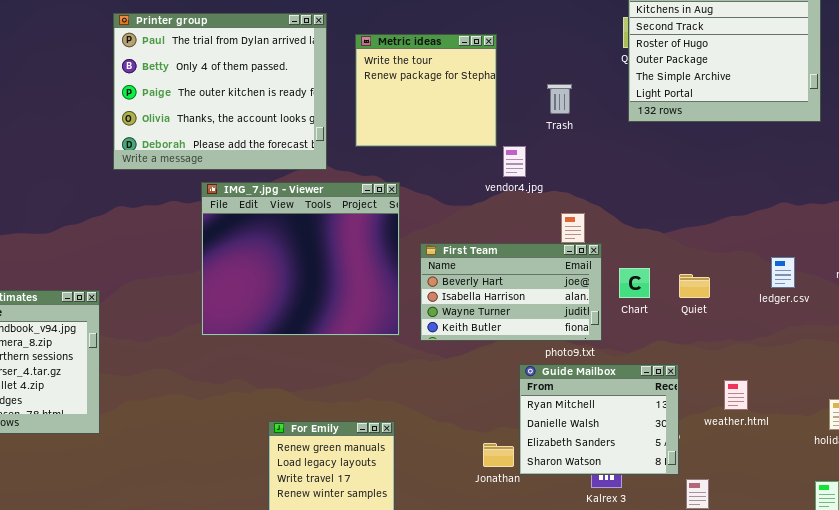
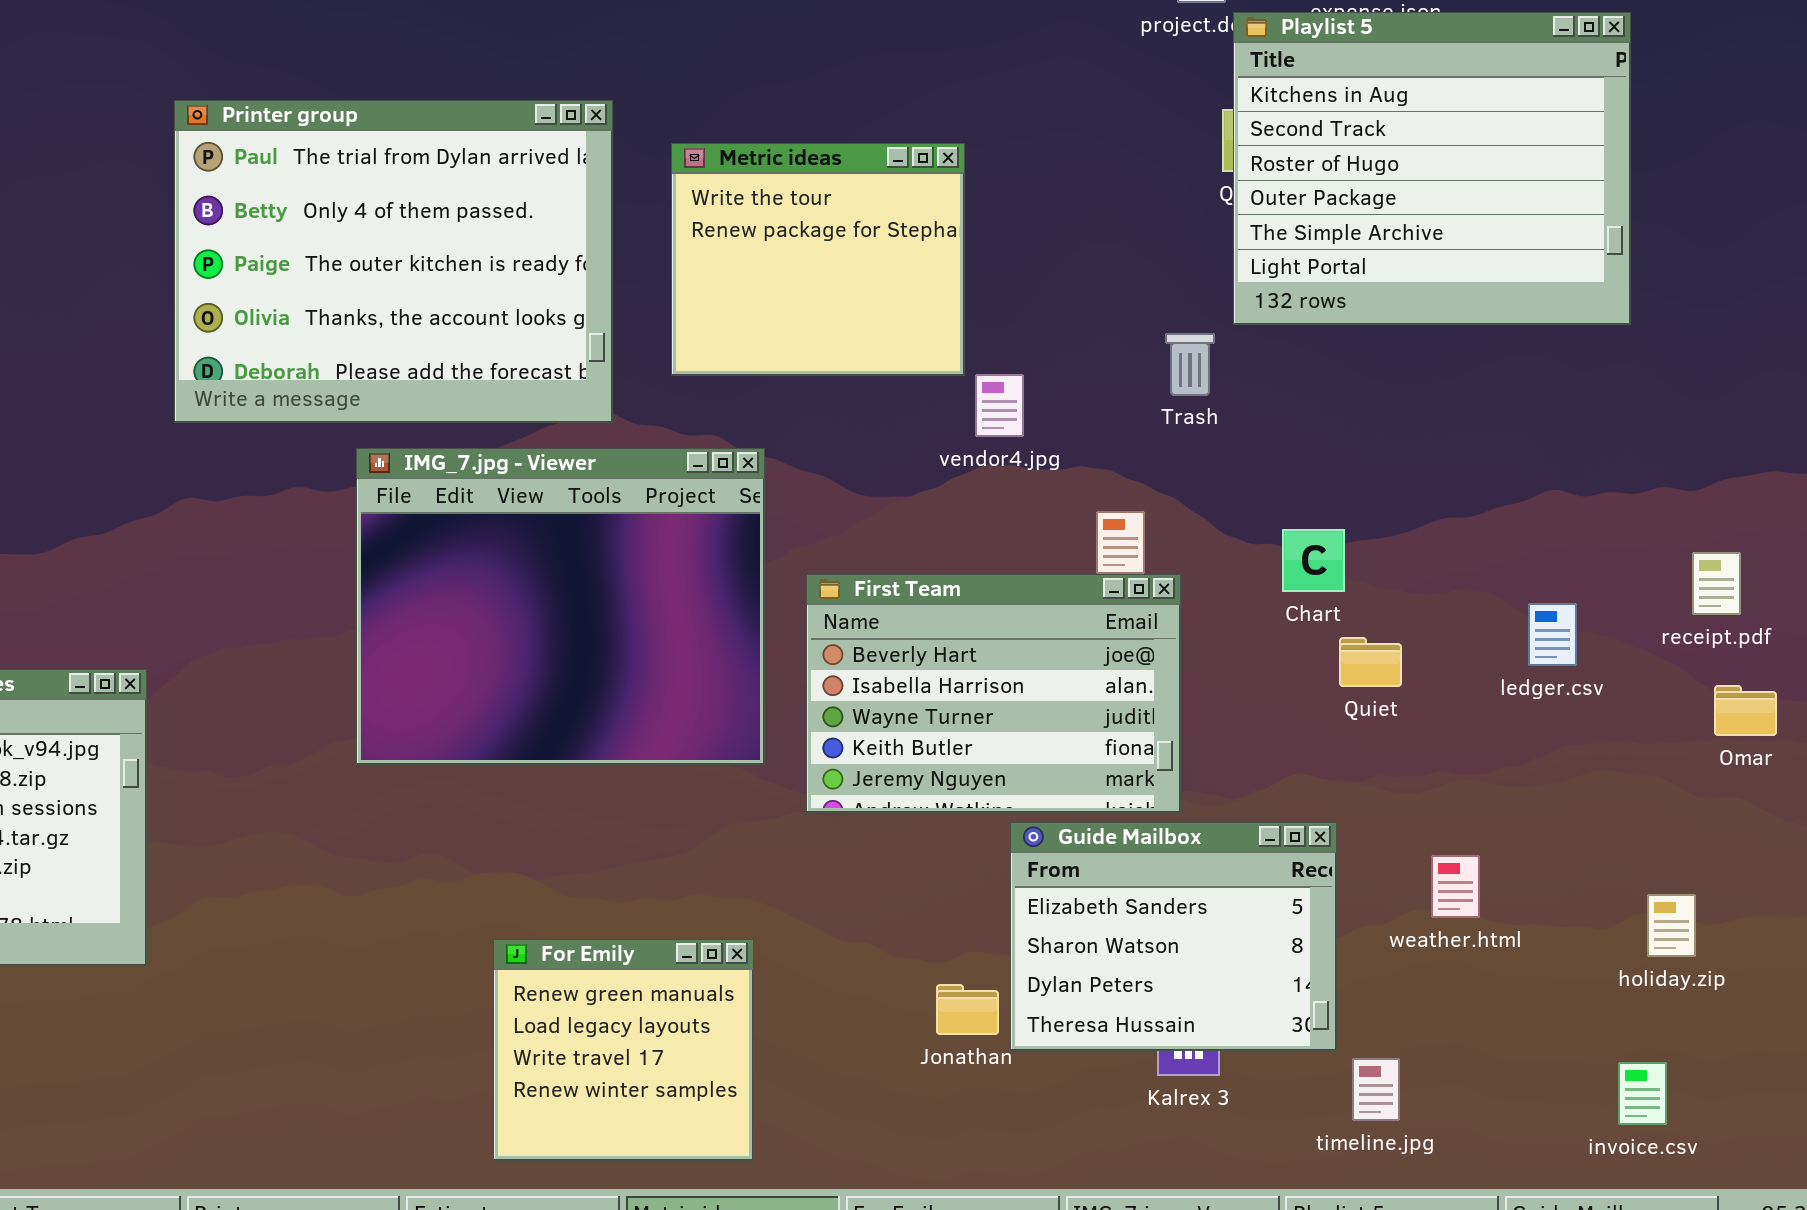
Trash: [547,84,572,114] -> [1165,333,1215,396], moved
First Team: [420,243,602,341] -> [806,574,1181,813], resized
Chart: [619,268,650,298] -> [1282,529,1345,592], moved
Guide Mailbox: [519,364,679,475] -> [1010,822,1337,1051], scrolled down 2 rows

